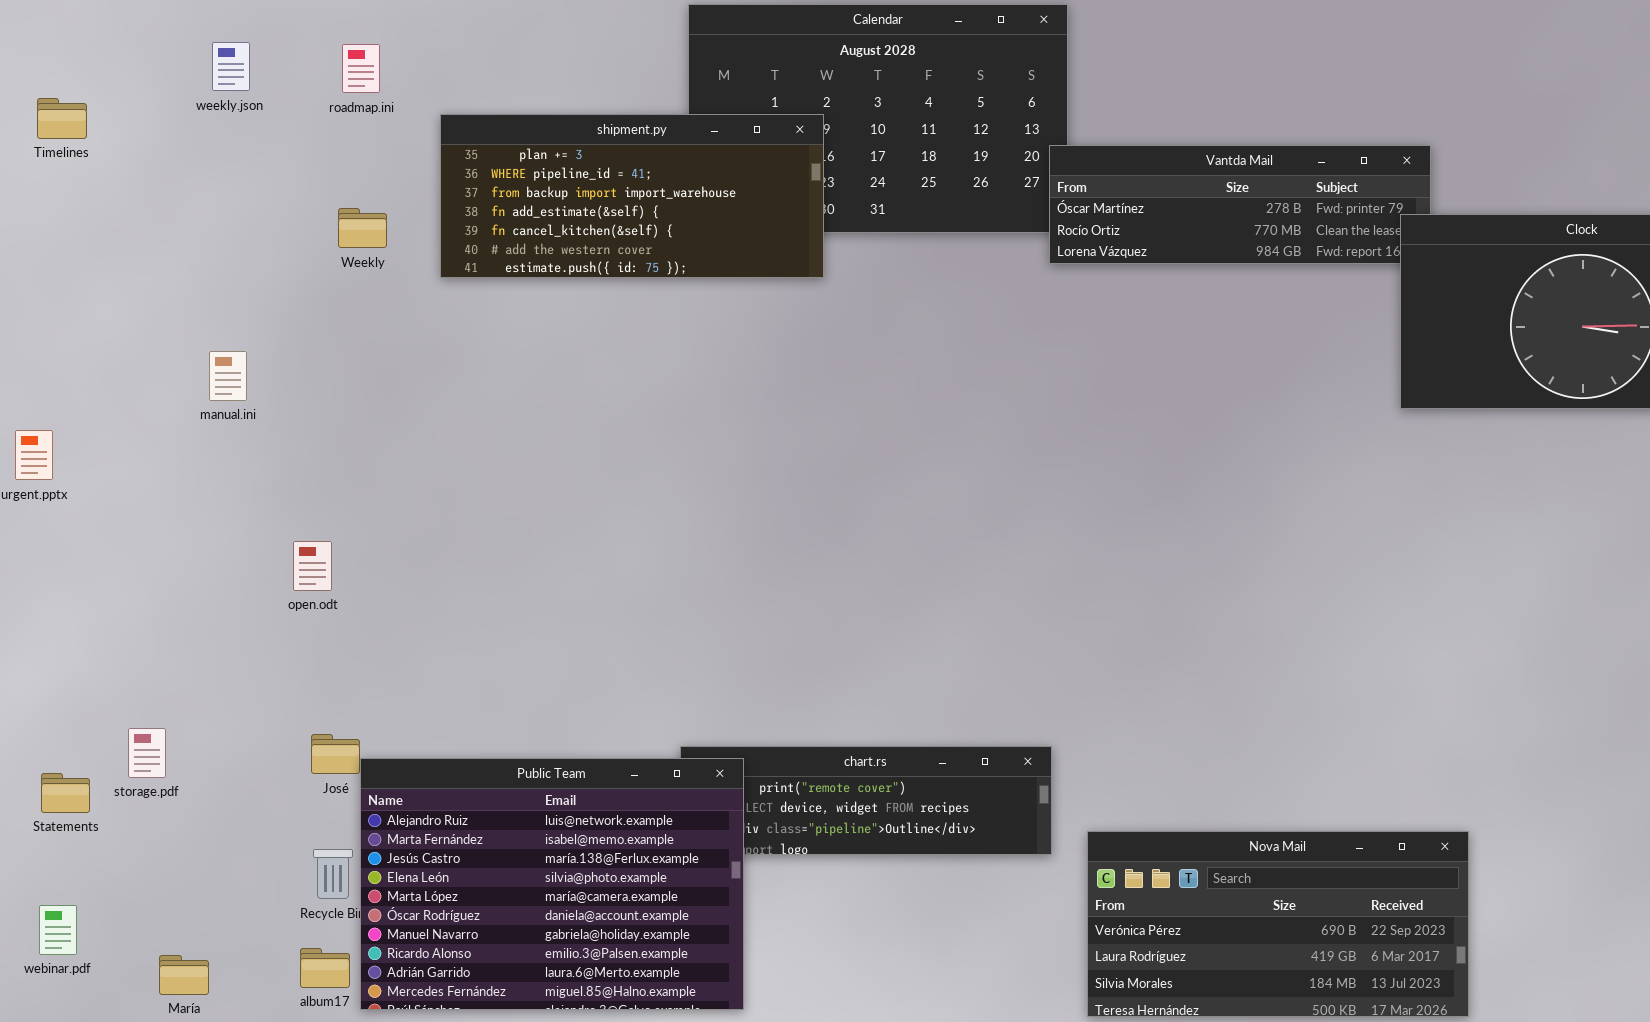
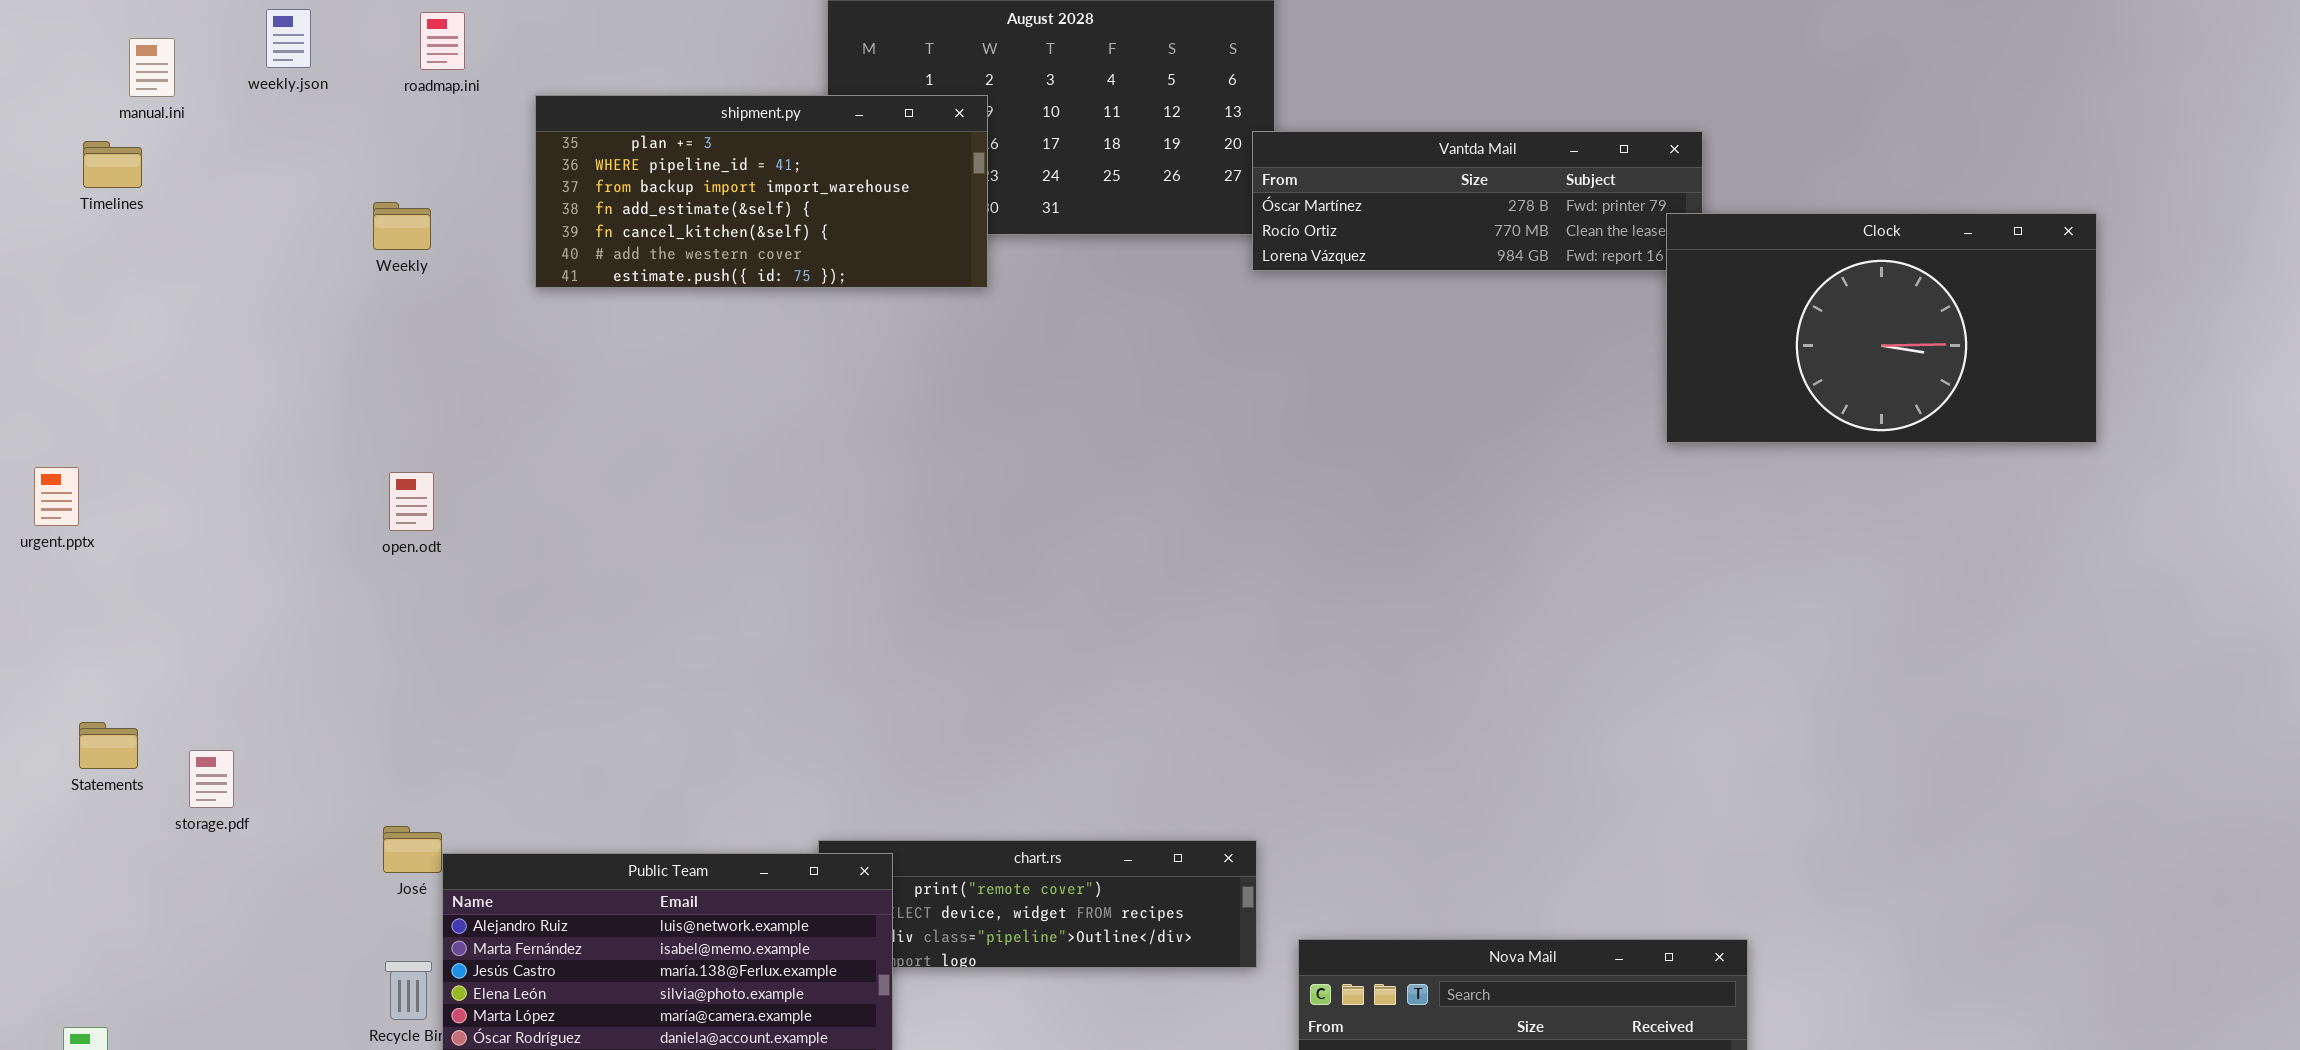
Timelines: [37,98,87,139] -> [83,141,142,188], moved
Weekly: [338,208,387,248] -> [373,202,431,250], moved
manual.ini: [209,351,247,401] -> [129,38,175,97], moved
open.odt: [293,541,332,591] -> [389,472,434,531], moved
storage.pdf: [128,728,166,778] -> [189,750,234,808], moved
Statements: [41,773,90,813] -> [79,722,138,769], moved

